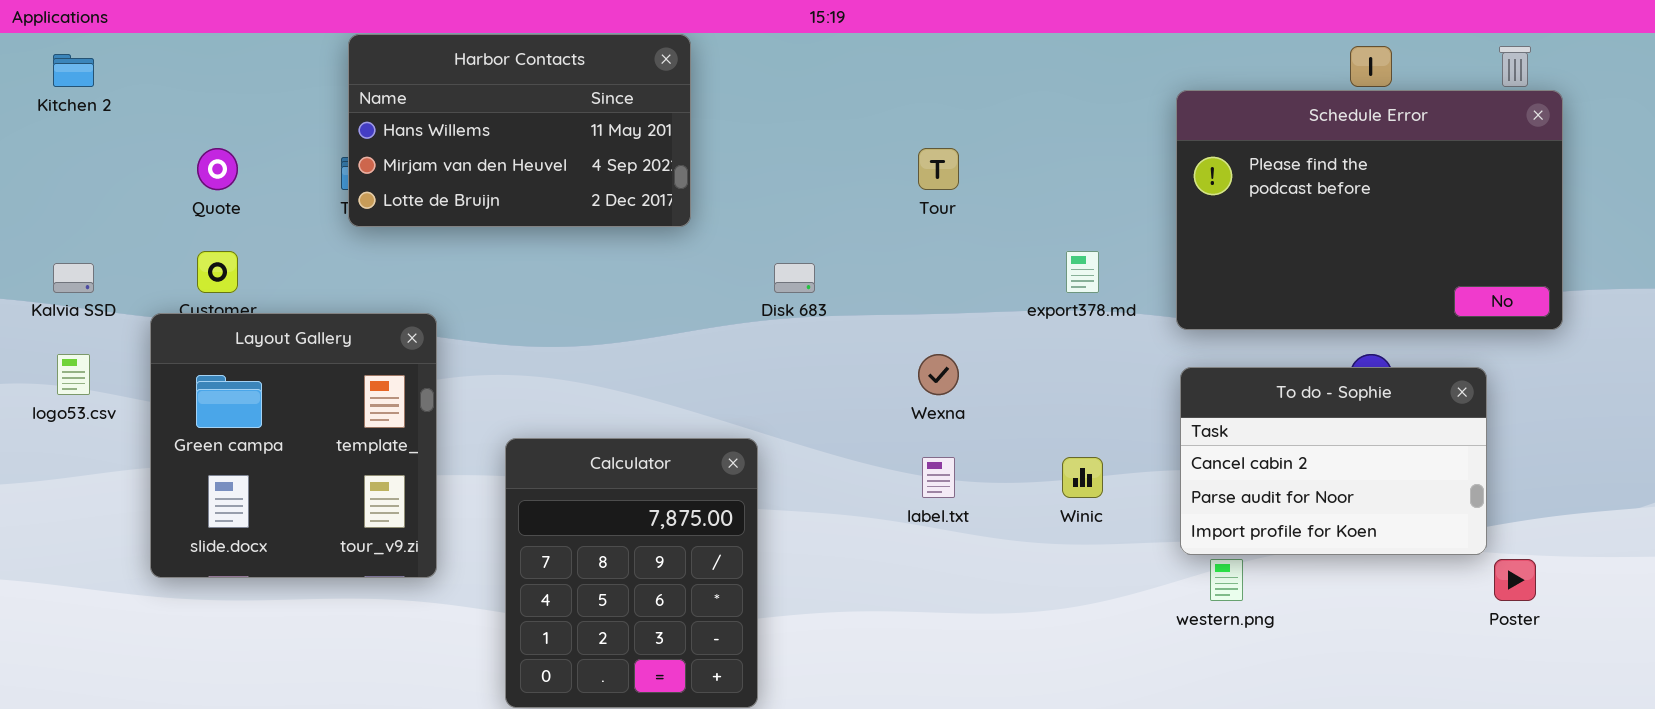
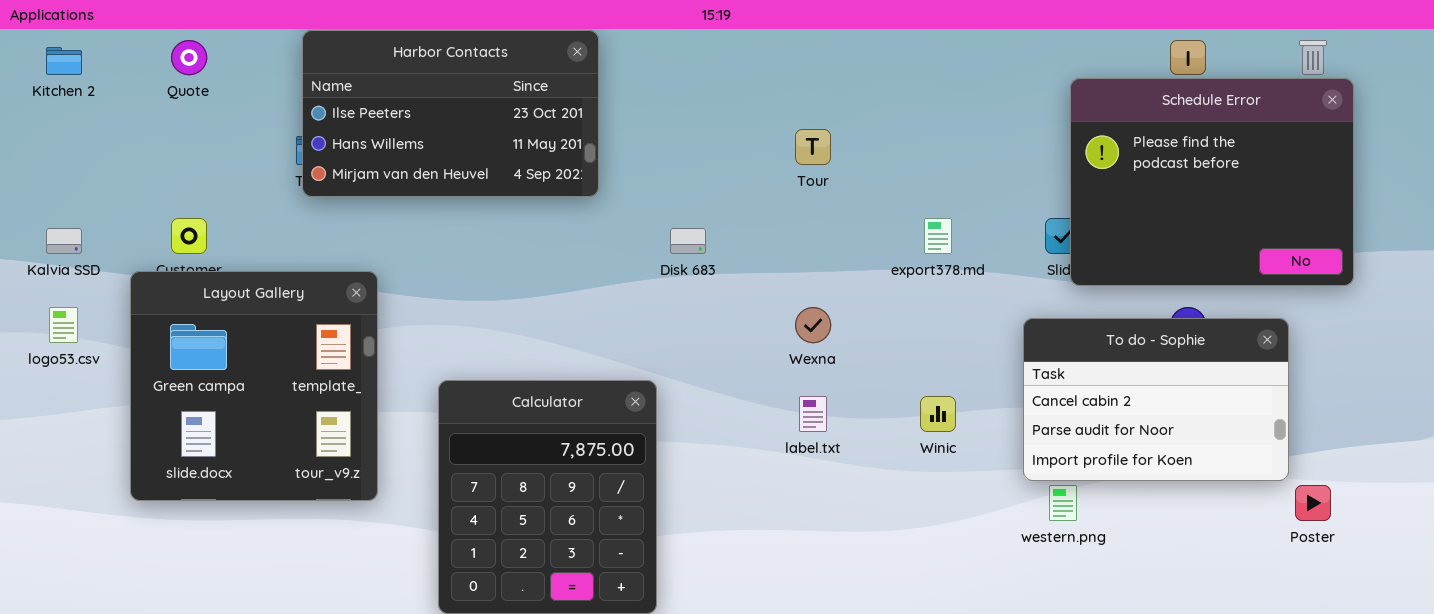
Harbor Contacts: [348,34,691,227] -> [302,30,599,197], scrolled up 1 row
Schedule Error: [1176,90,1563,330] -> [1070,78,1354,286], resized
Quote: [197,148,238,190] -> [171,40,207,75], moved

